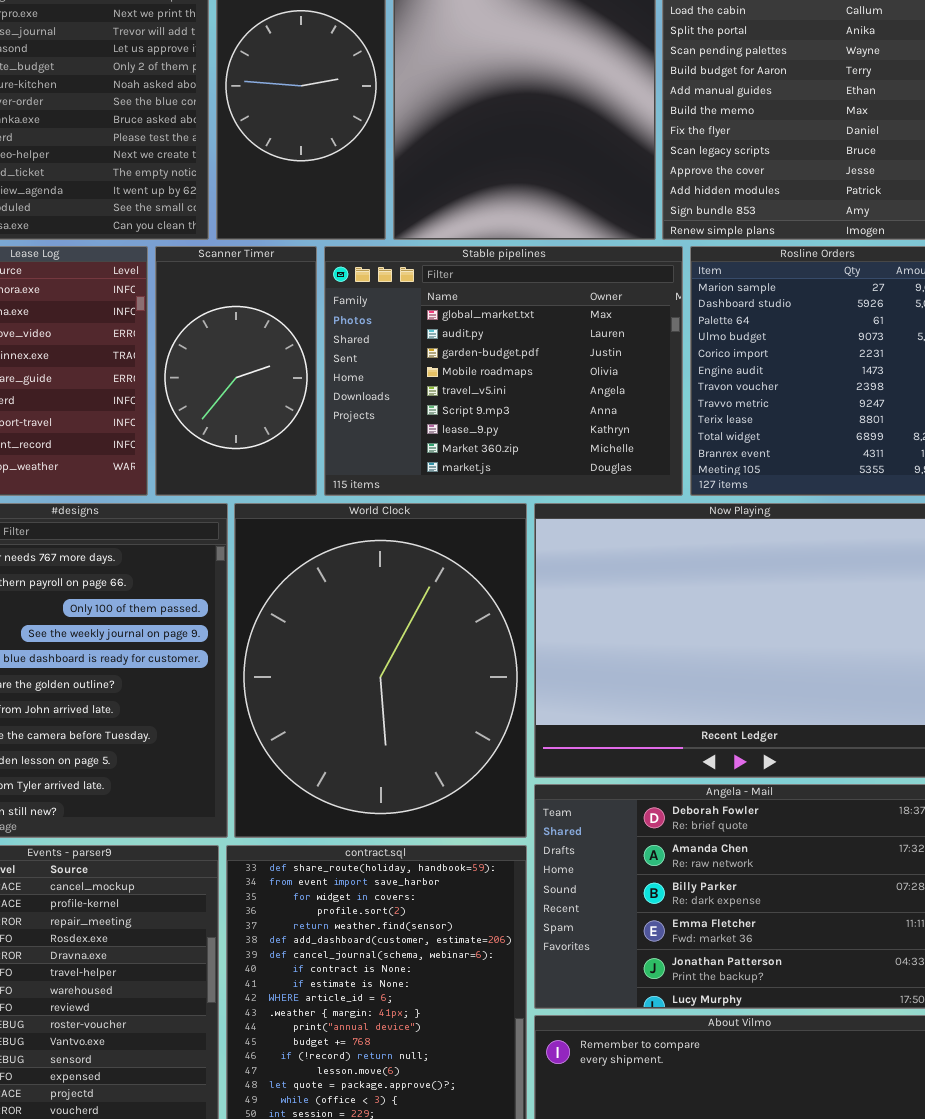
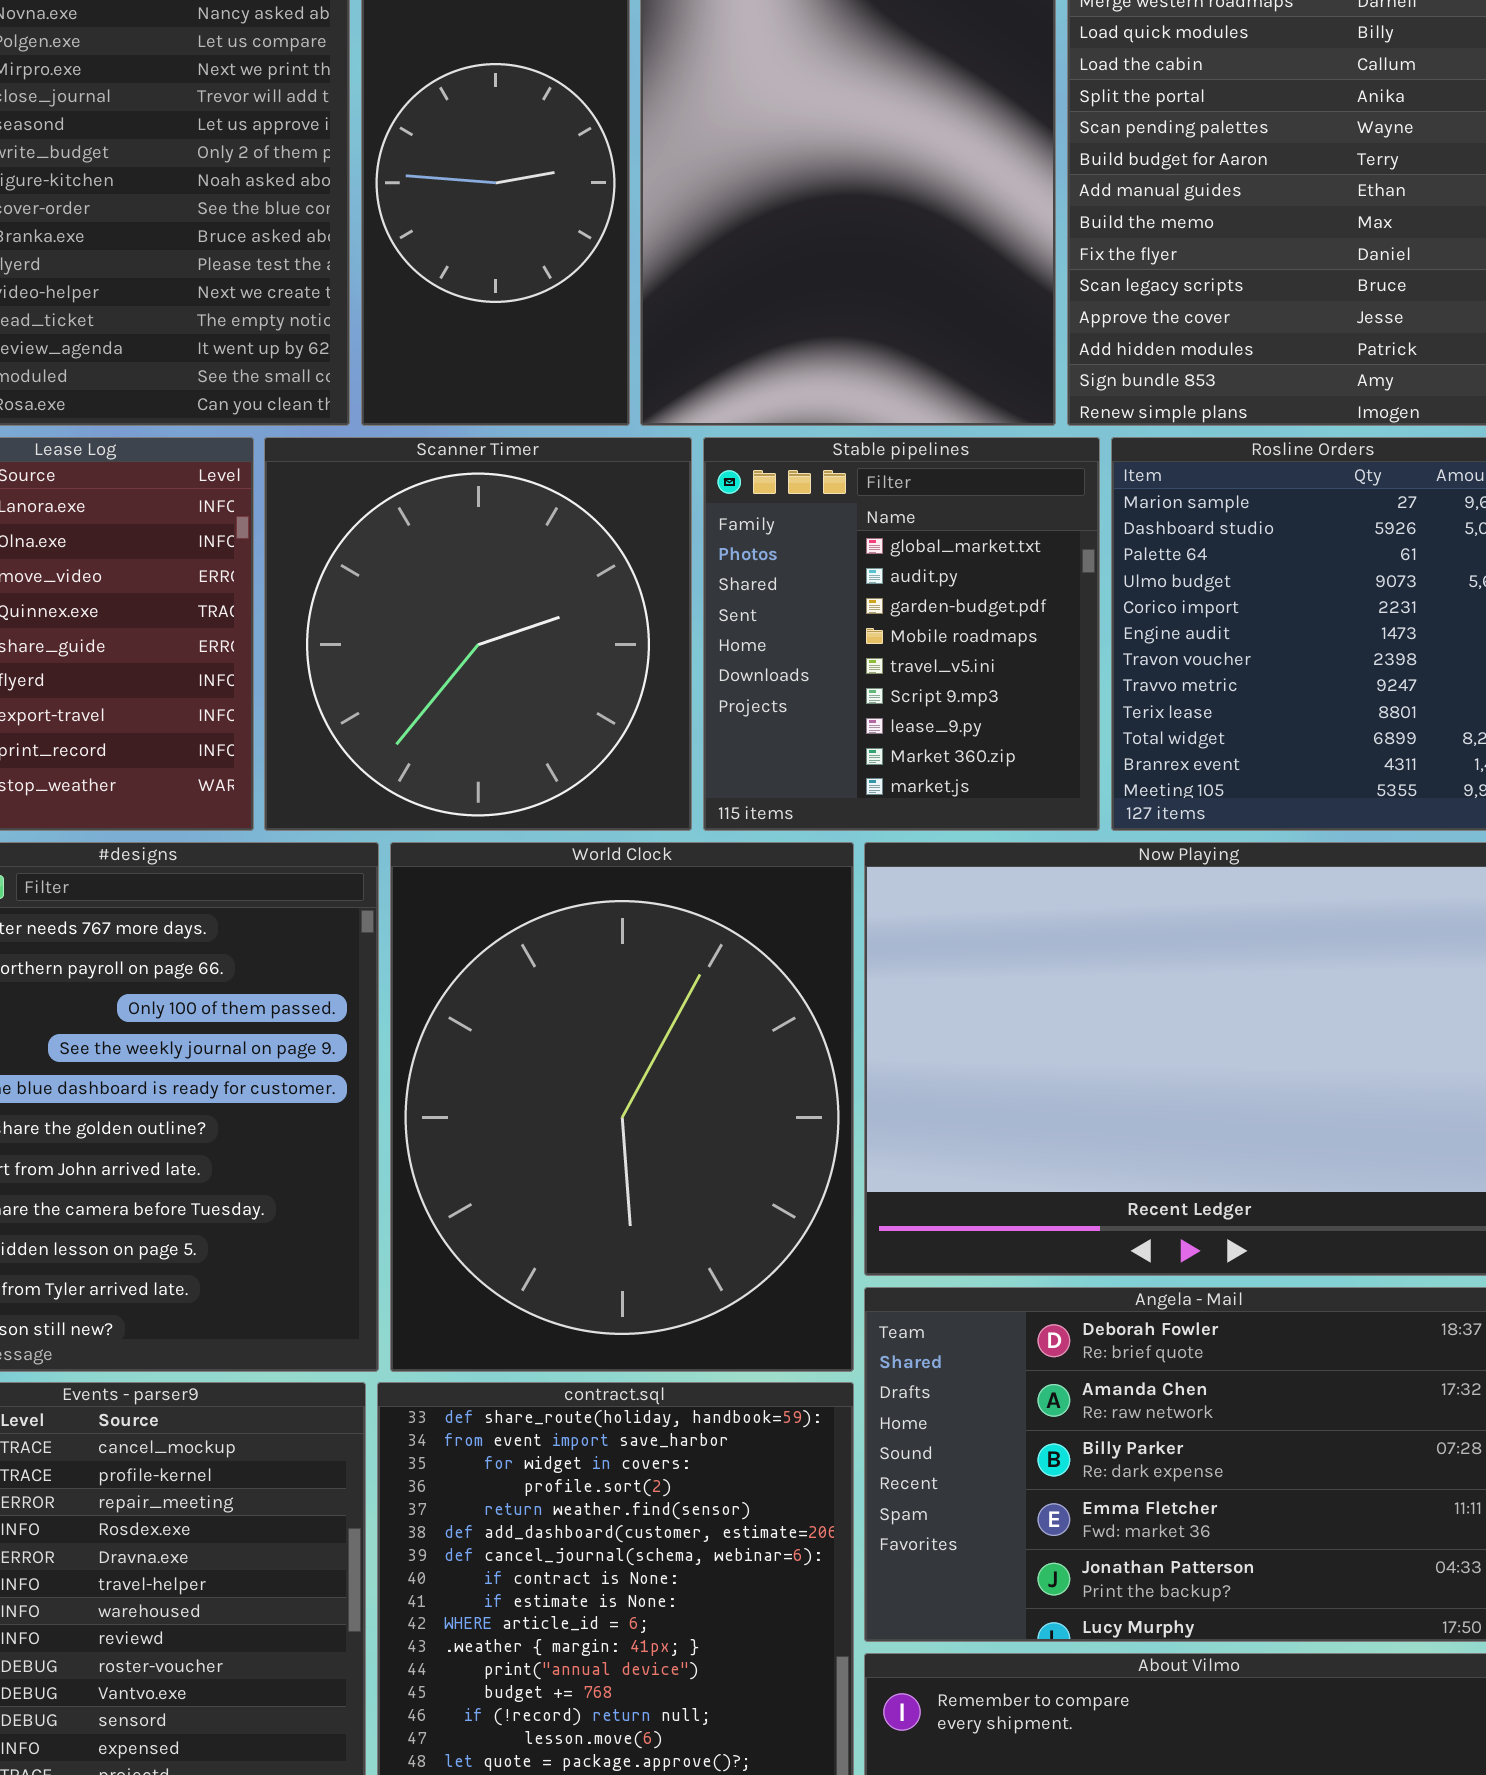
Scanner Timer: [155,246,317,496] -> [264,437,692,831], resized
Stable pipelines: [324,246,683,496] -> [703,437,1100,831], resized

